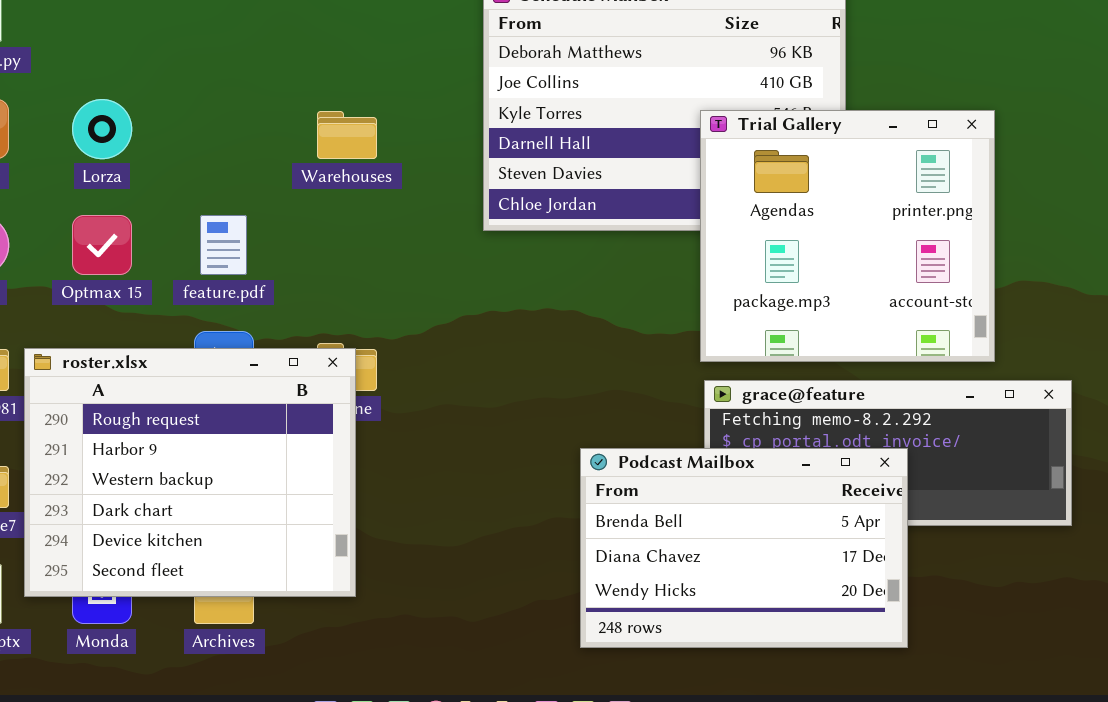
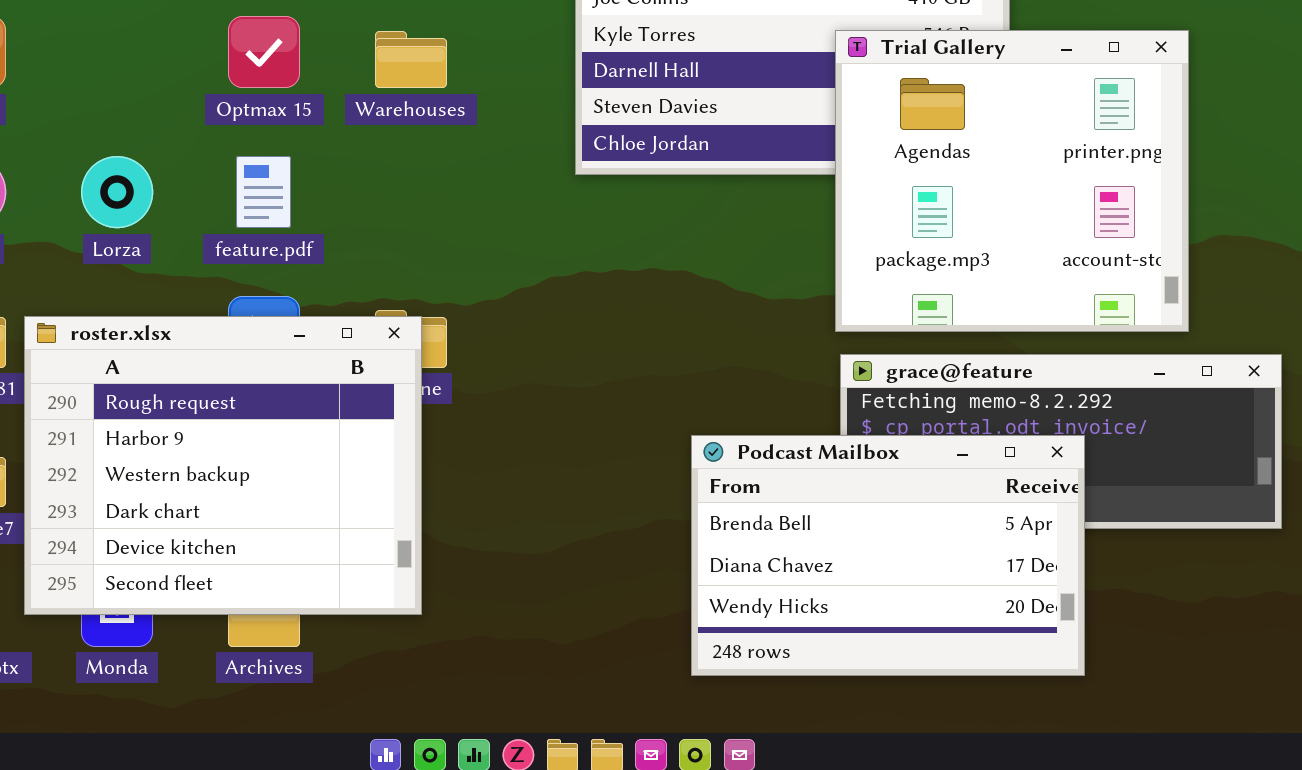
Lorza: [72,99,132,159] -> [81,156,153,228], moved
Optmax 15: [72,215,132,275] -> [228,16,300,88], moved

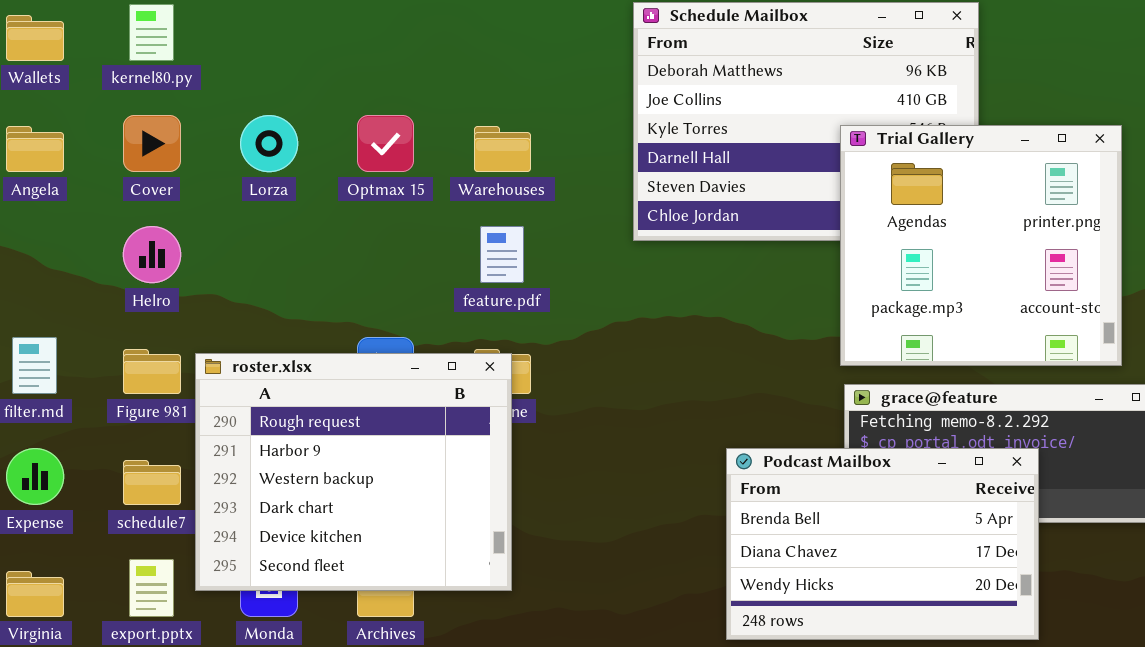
Lorza: [81,156,153,228] -> [240,115,298,172], moved
feature.pdf: [236,156,291,228] -> [480,226,524,283], moved

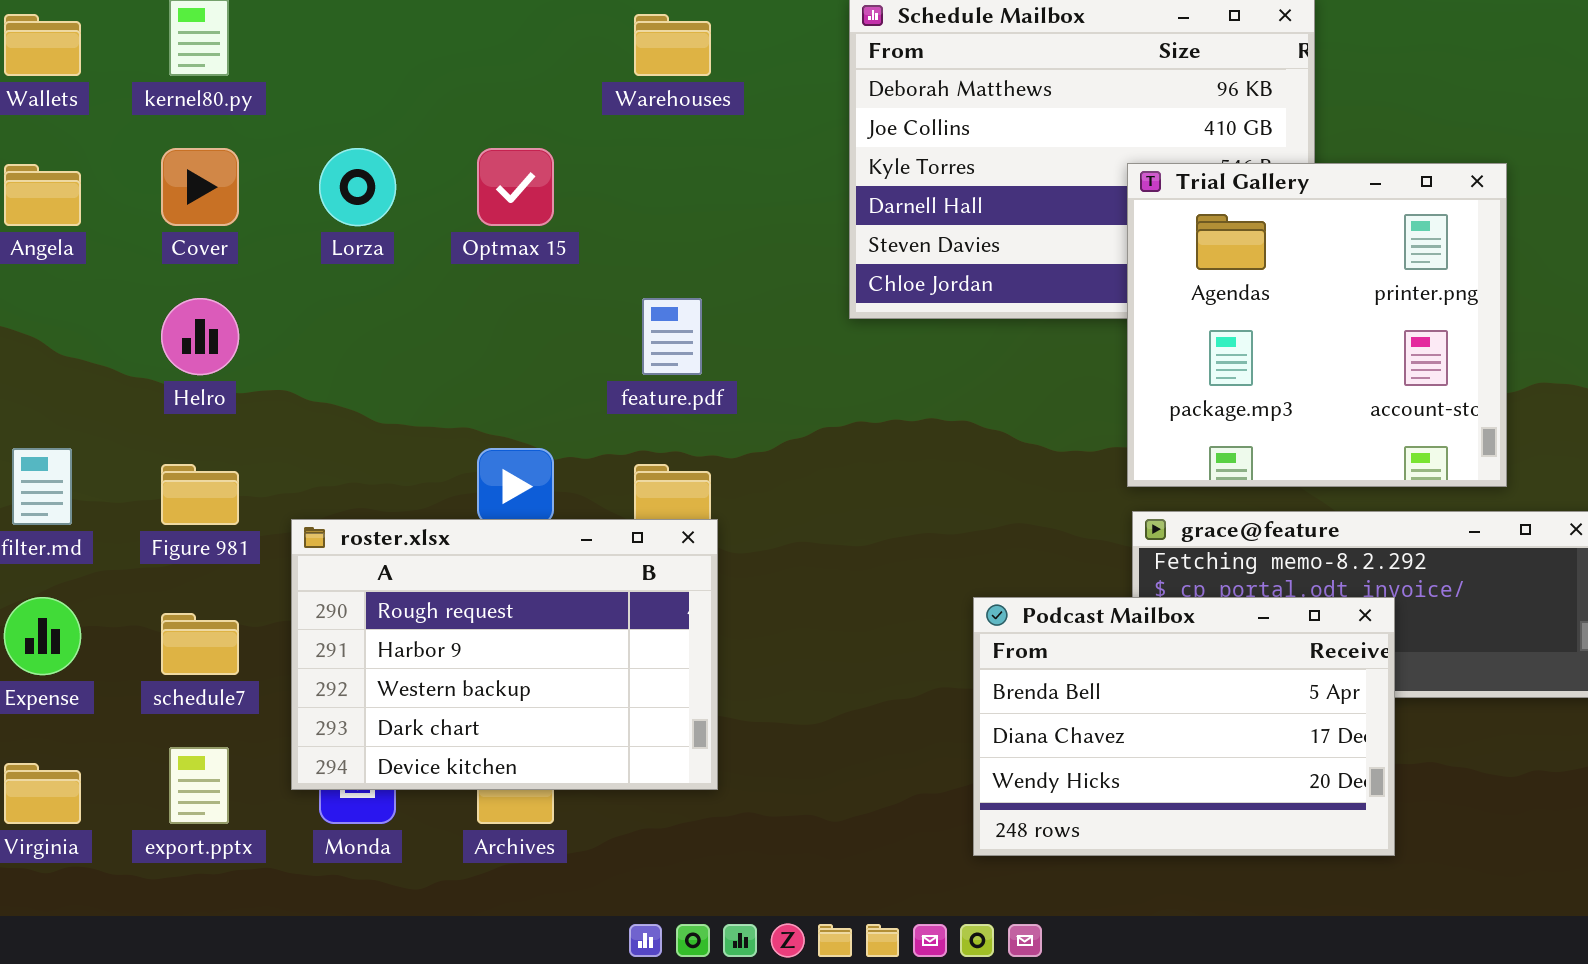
Warehouses: [474,126,531,172] -> [634,14,711,76], moved
roster.xlsx: [195,353,512,591] -> [291,519,718,790], moved, resized

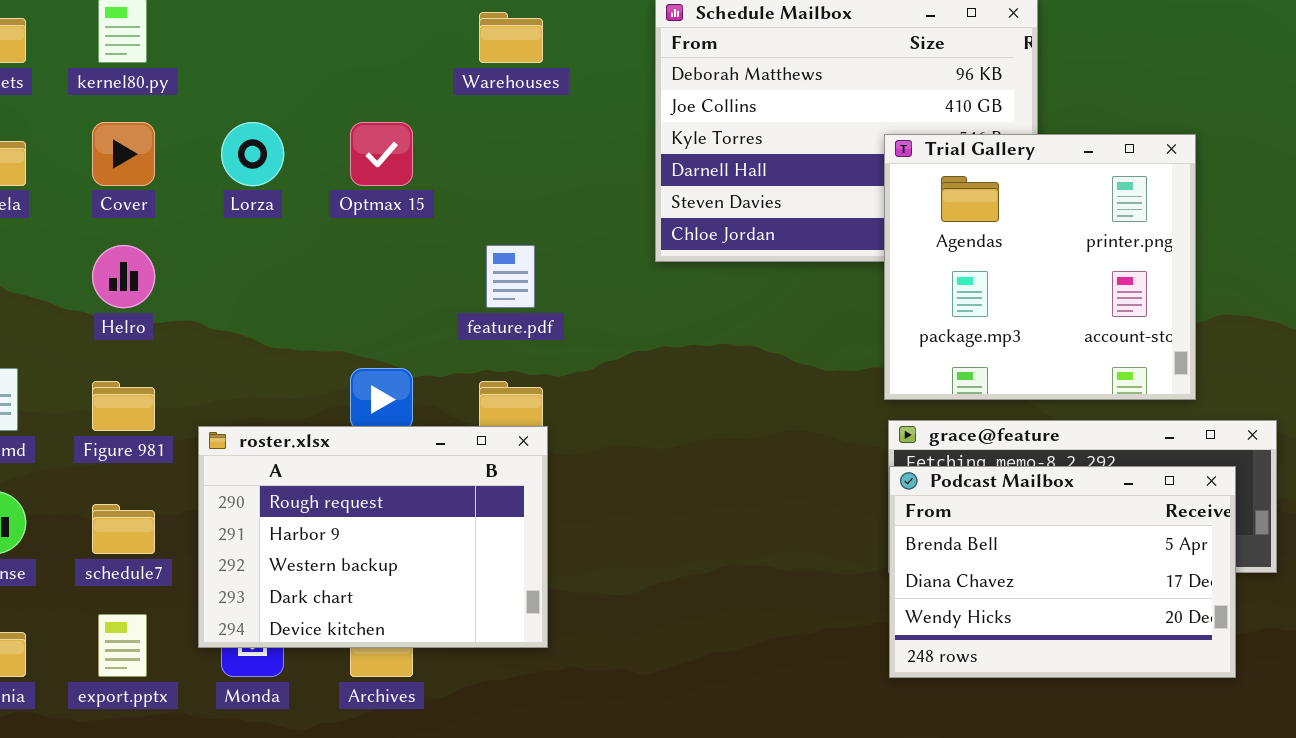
Podcast Mailbox: [973,597,1395,856] -> [889,466,1236,678], moved

